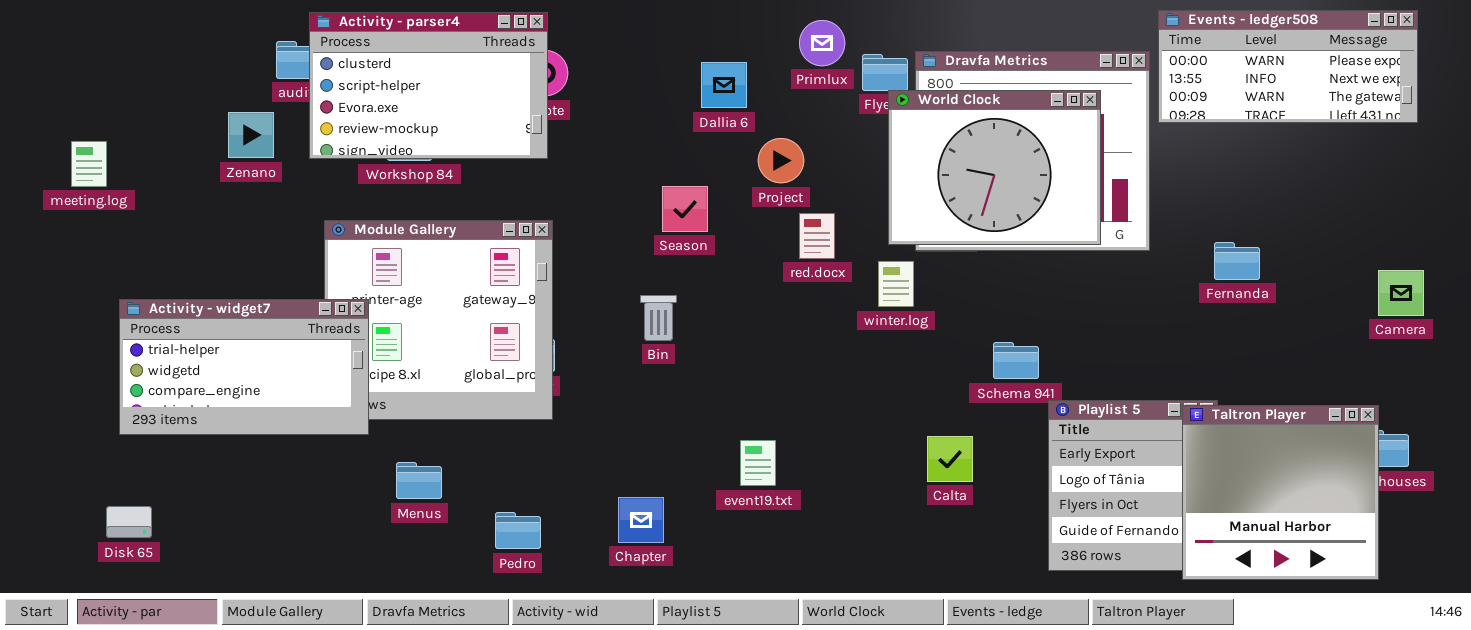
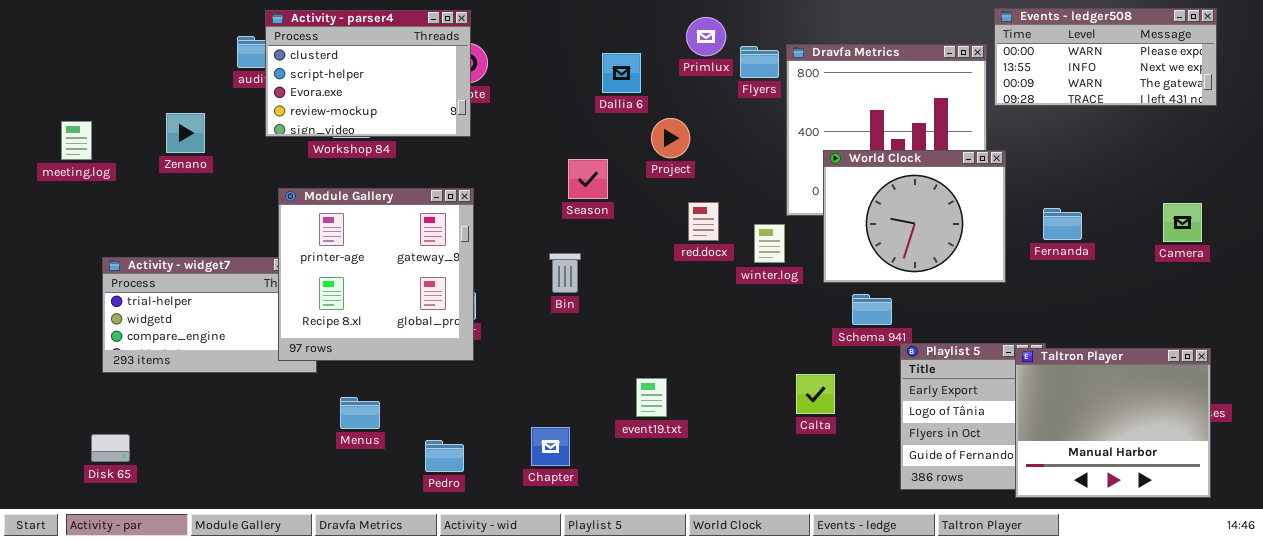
World Clock: [888,90,1101,245] -> [823,150,1006,283], moved
Zenano: [228,112,274,158] -> [166,113,205,153], moved
red.docx: [799,213,835,259] -> [688,202,719,241], moved
Module Gallery: [324,220,553,420] -> [278,188,474,361], raised
Camera: [1378,270,1424,316] -> [1163,203,1202,242], moved
Taltron Player: [1182,405,1379,580] -> [1015,348,1211,498], resized

